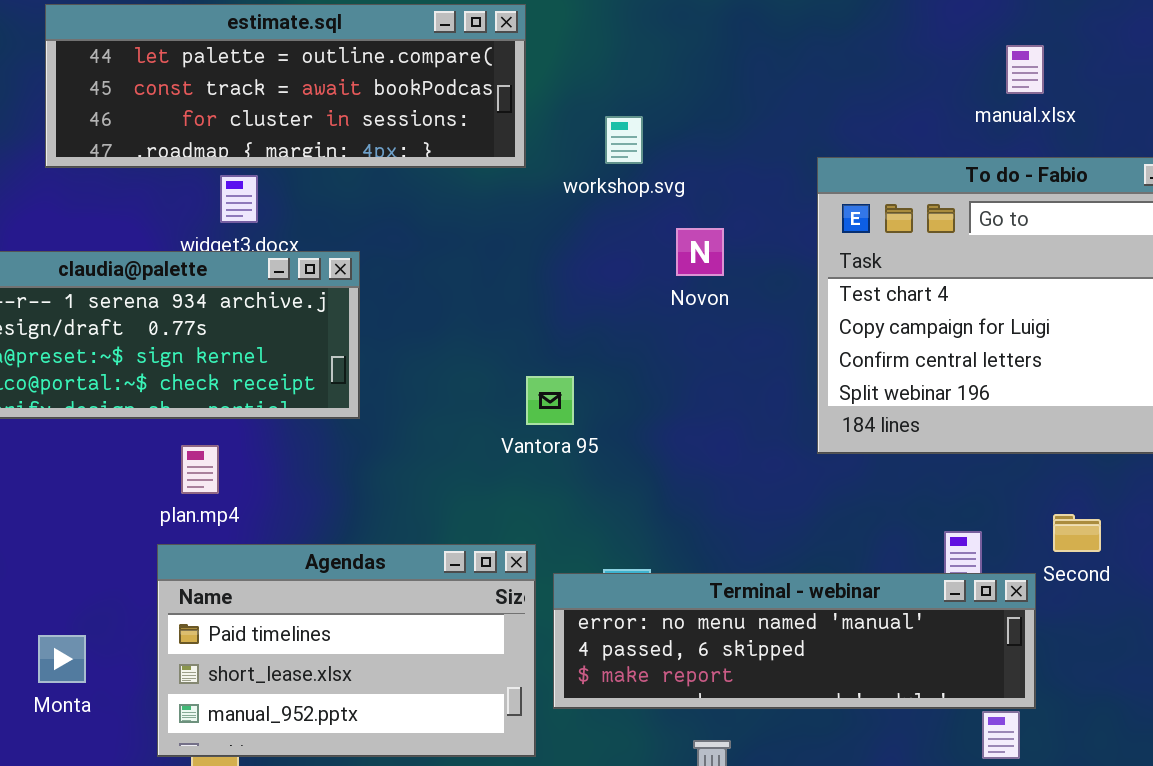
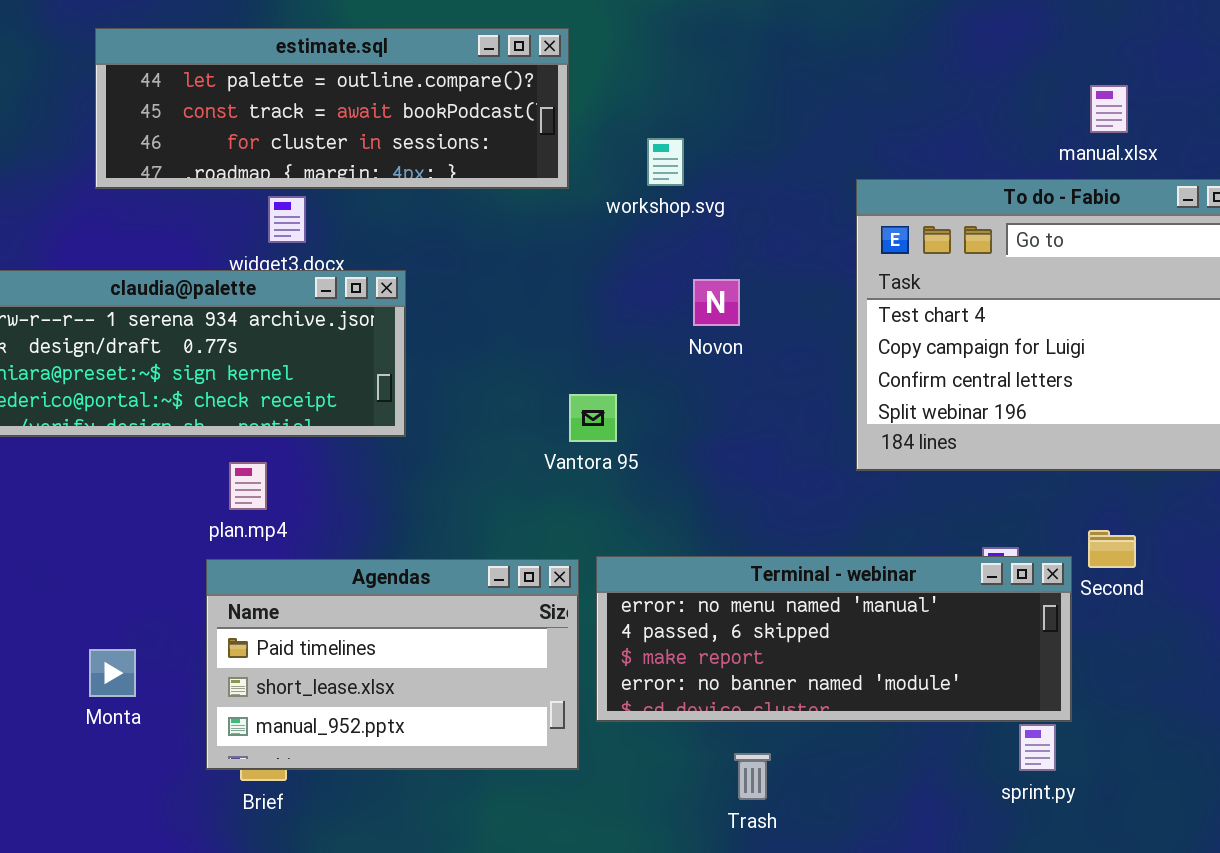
manual.xlsx: [1006,45,1044,94] -> [1090,85,1128,133], moved
Novon: [676,228,724,276] -> [693,279,740,326], moved
Terminal - webinar: [553,573,1036,709] -> [596,556,1072,722], resized

